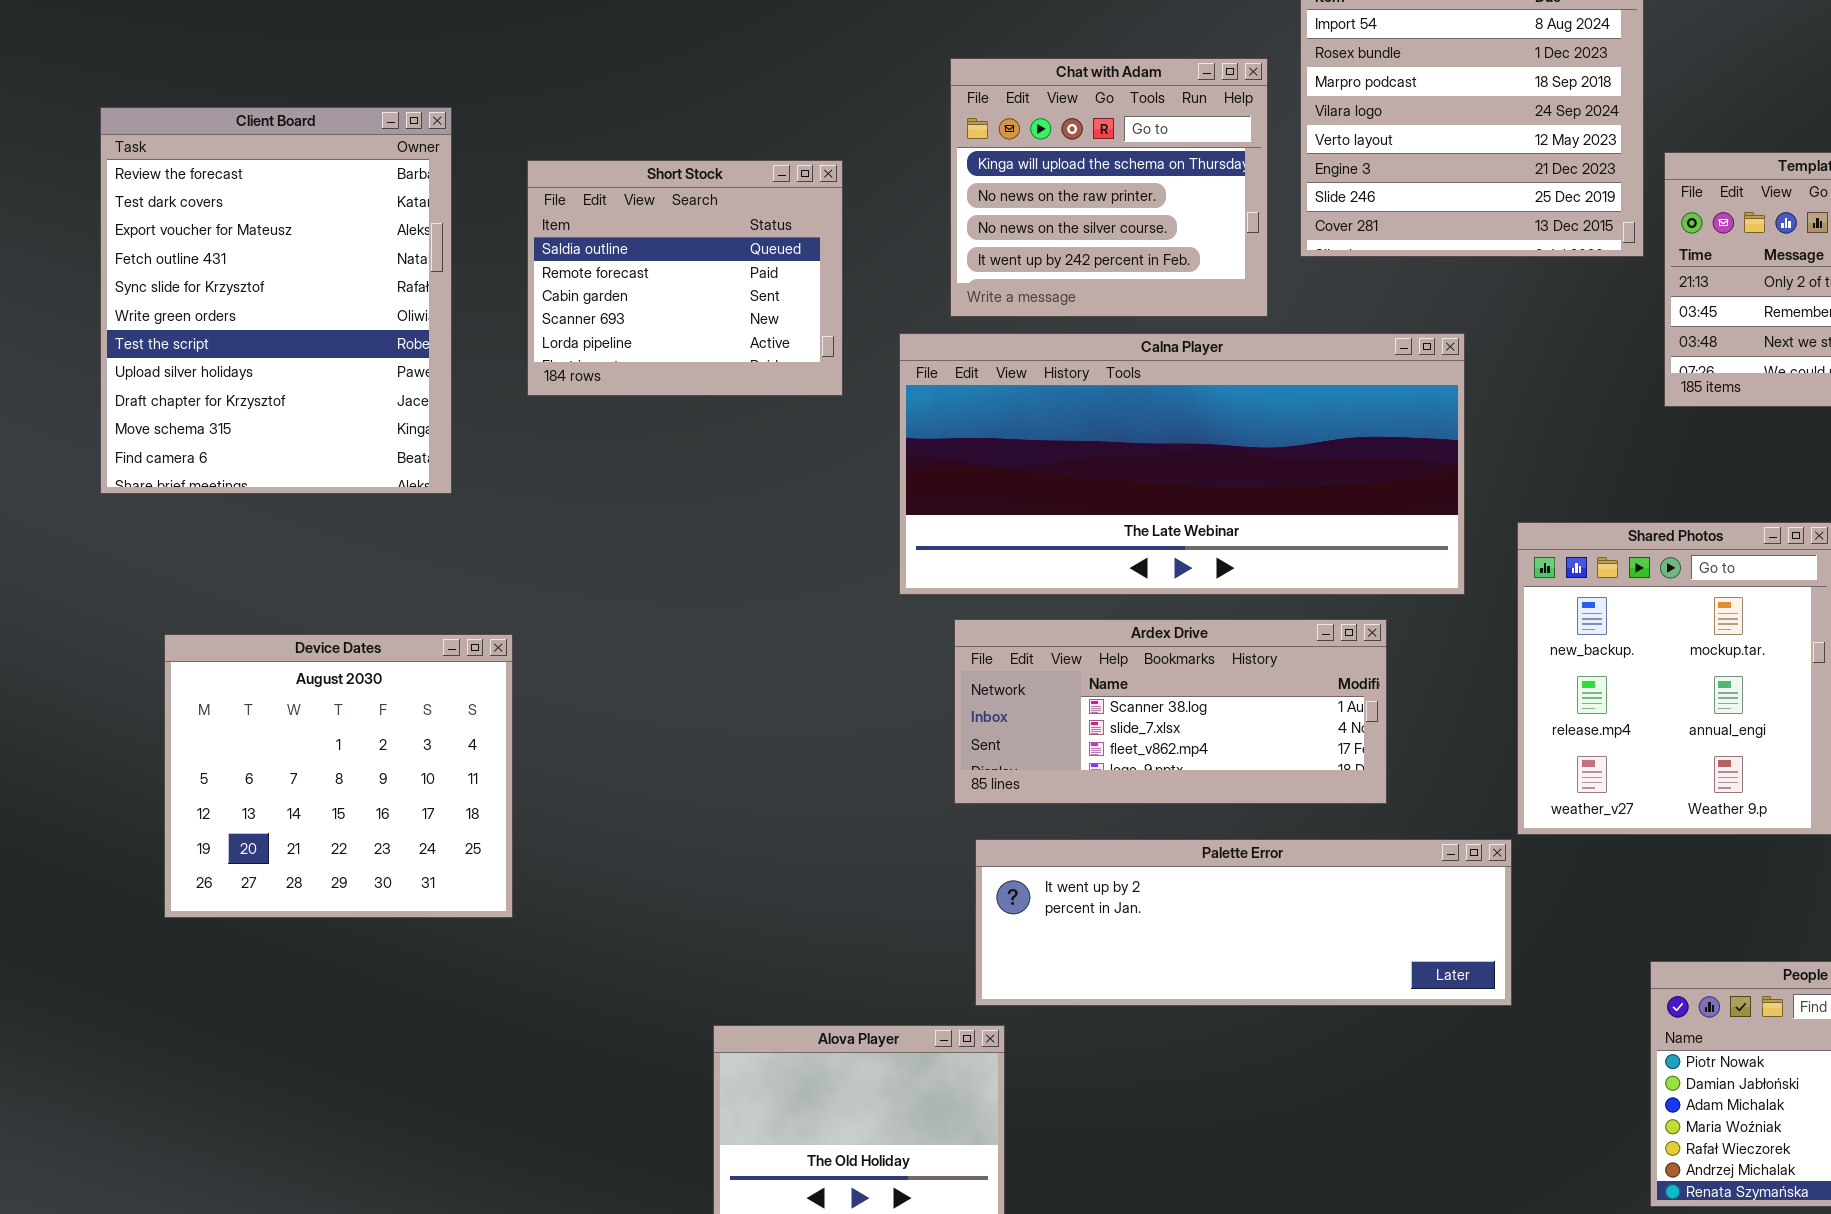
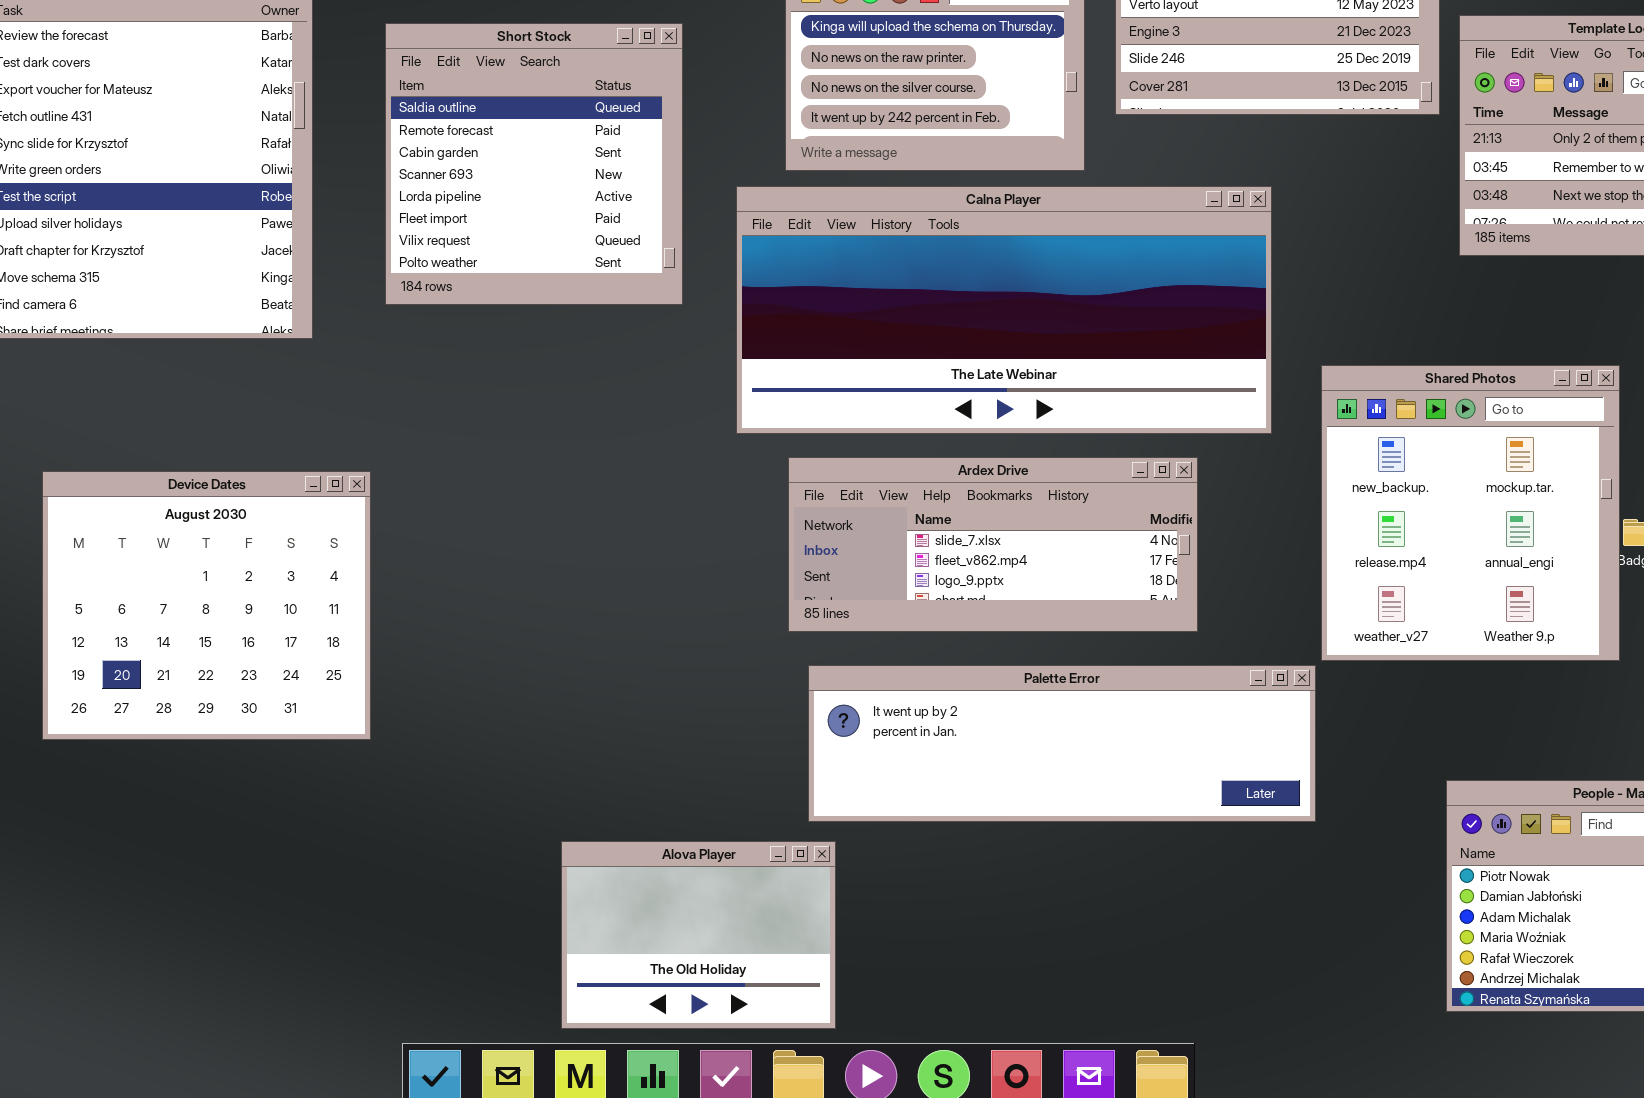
Short Stock: [527,160,843,396] -> [385,23,683,305], resized
Ardex Drive: [954,619,1387,804] -> [788,457,1198,632], scrolled down 1 row

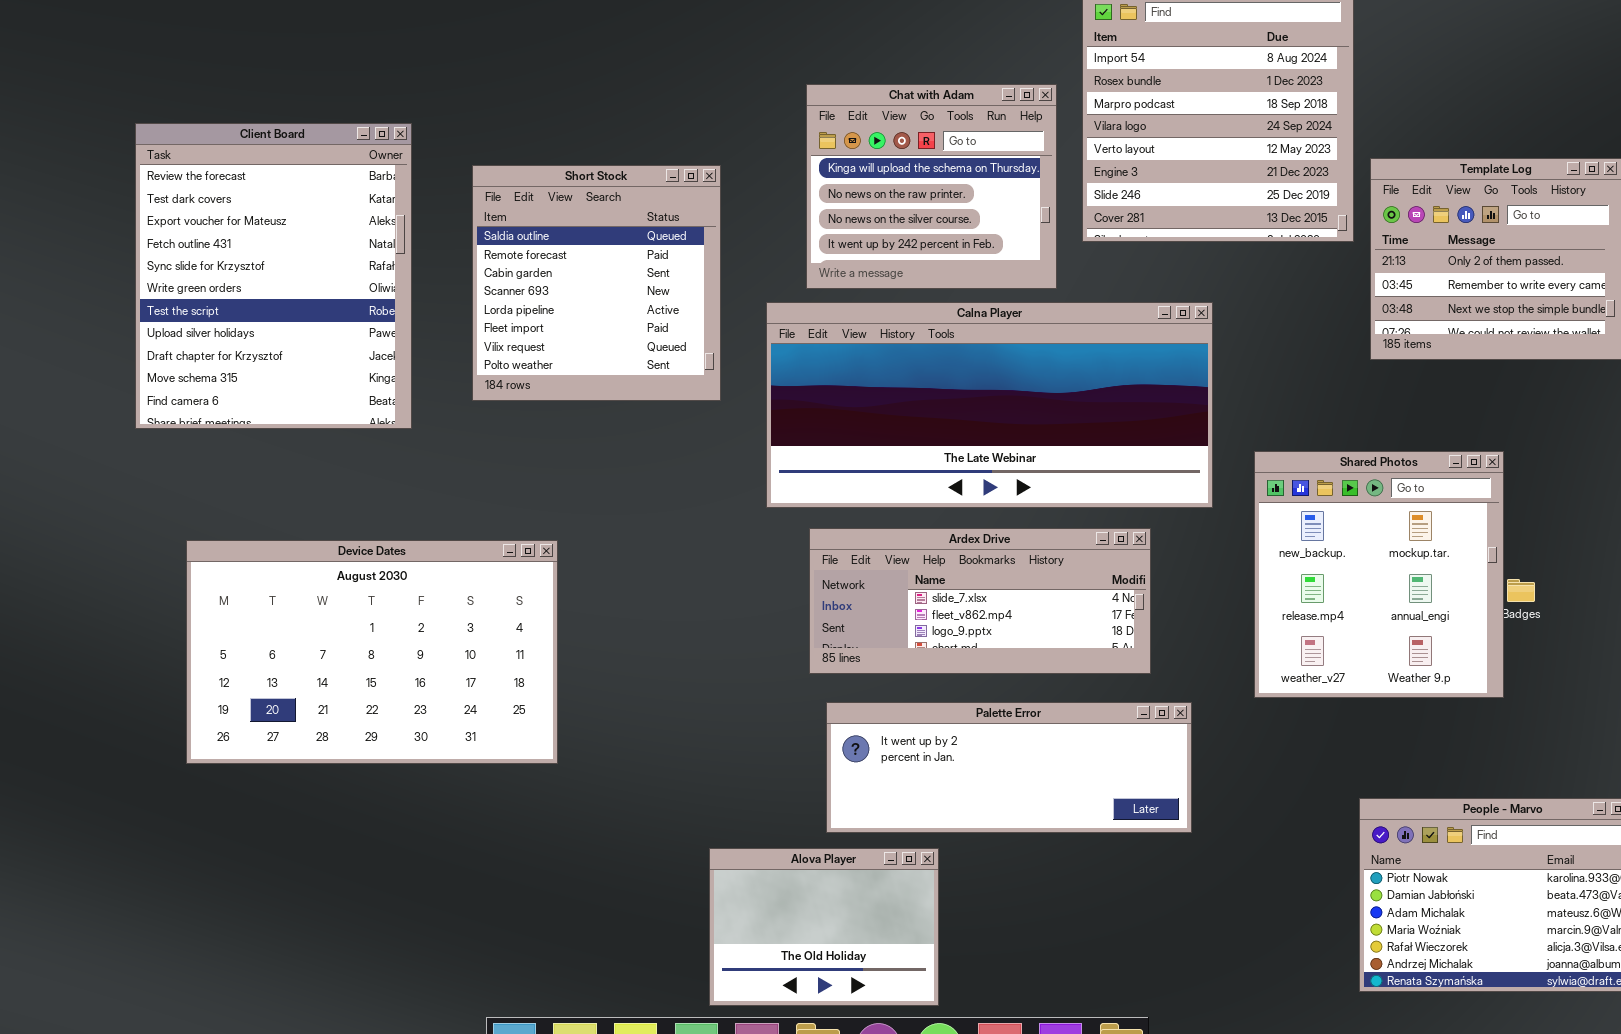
Device Dates: [42,471,371,740] -> [186,540,558,764], resized
Palette Error: [808,665,1316,822] -> [826,702,1192,833], resized
Alova Player: [561,841,836,1029] -> [709,848,939,1006], moved

